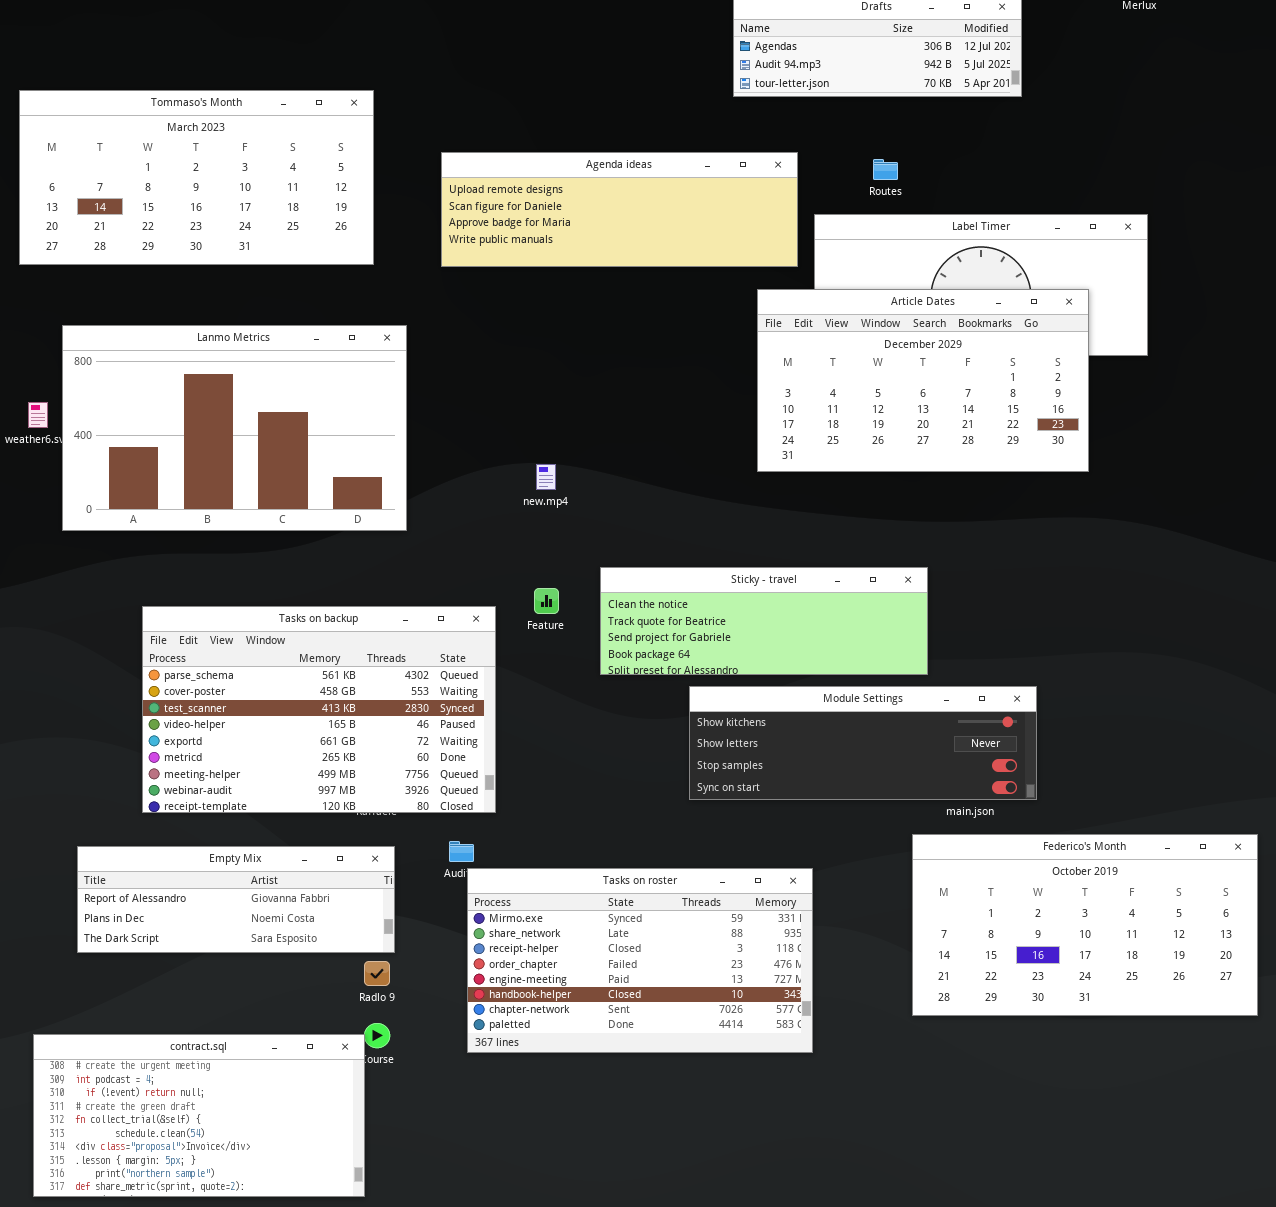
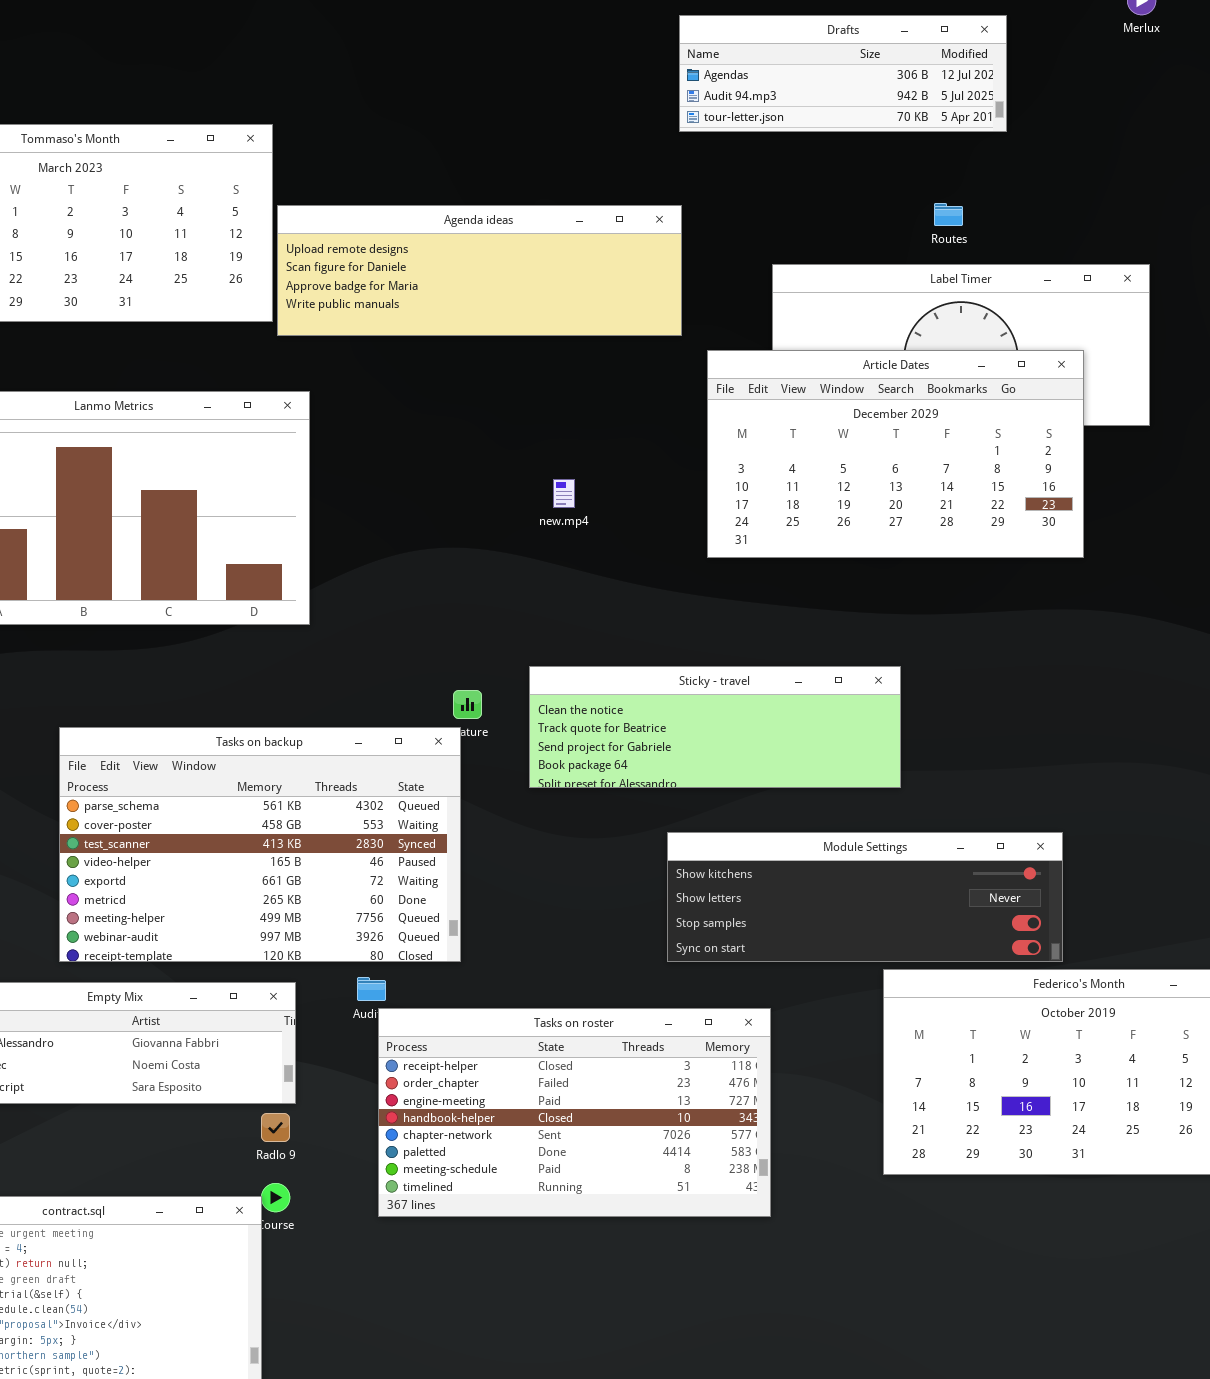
Agenda ideas: [441,152,798,267] -> [277,205,682,336], moved
Routes: [873,159,898,180] -> [934,203,963,226], moved
new.mp4: [536,464,556,490] -> [553,479,575,508], moved
Tasks on backup: [142,606,496,813] -> [59,727,461,962], moved
Module Settings: [689,686,1037,800] -> [667,832,1063,962], moved
Tasks on roster: [467,868,813,1053] -> [378,1008,771,1217], scrolled down 2 rows

